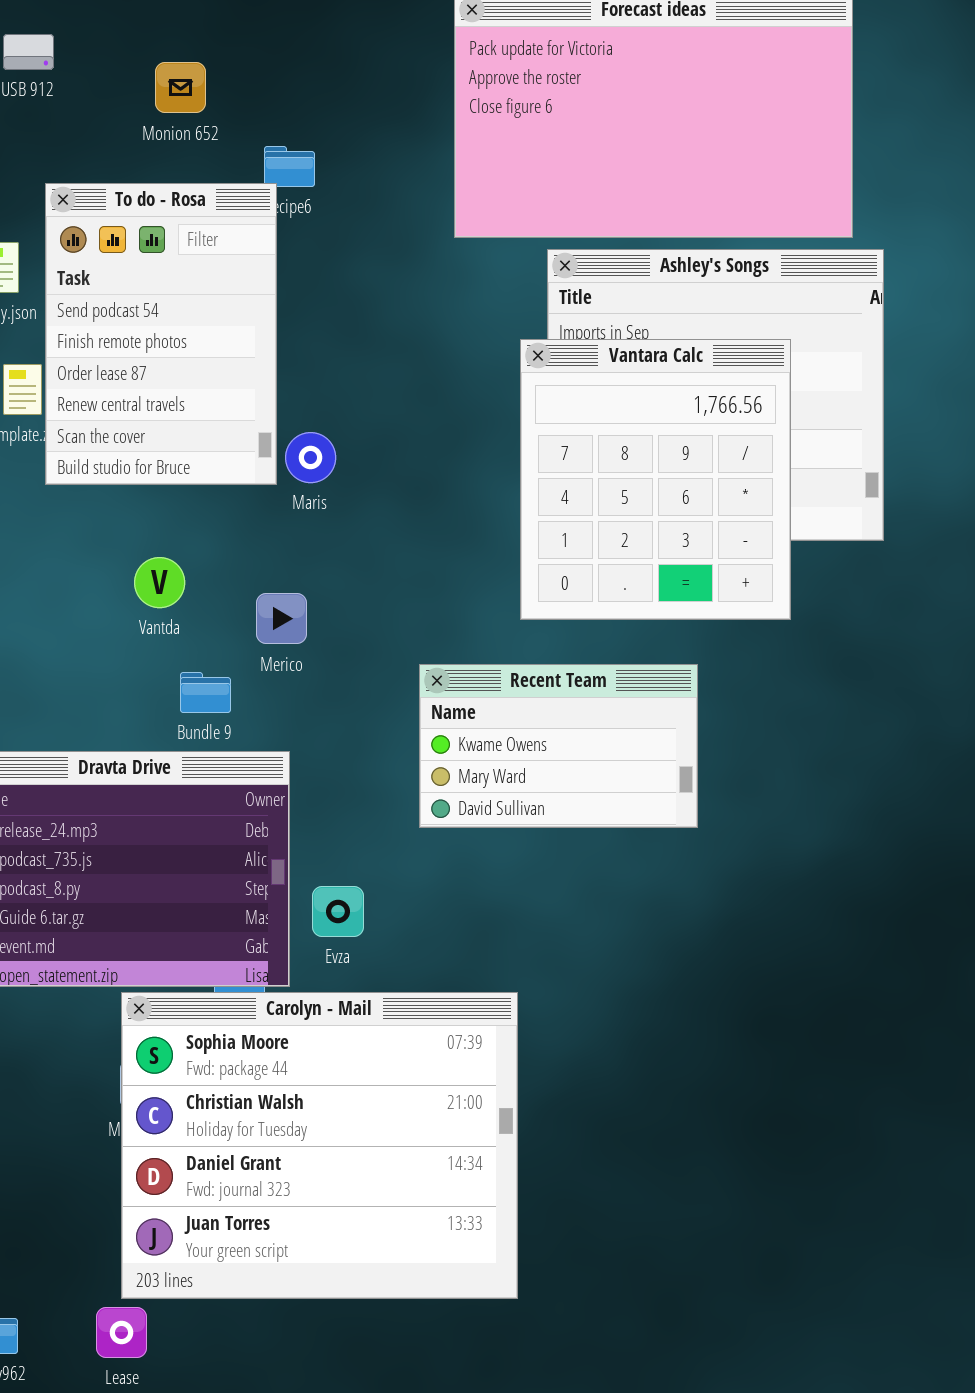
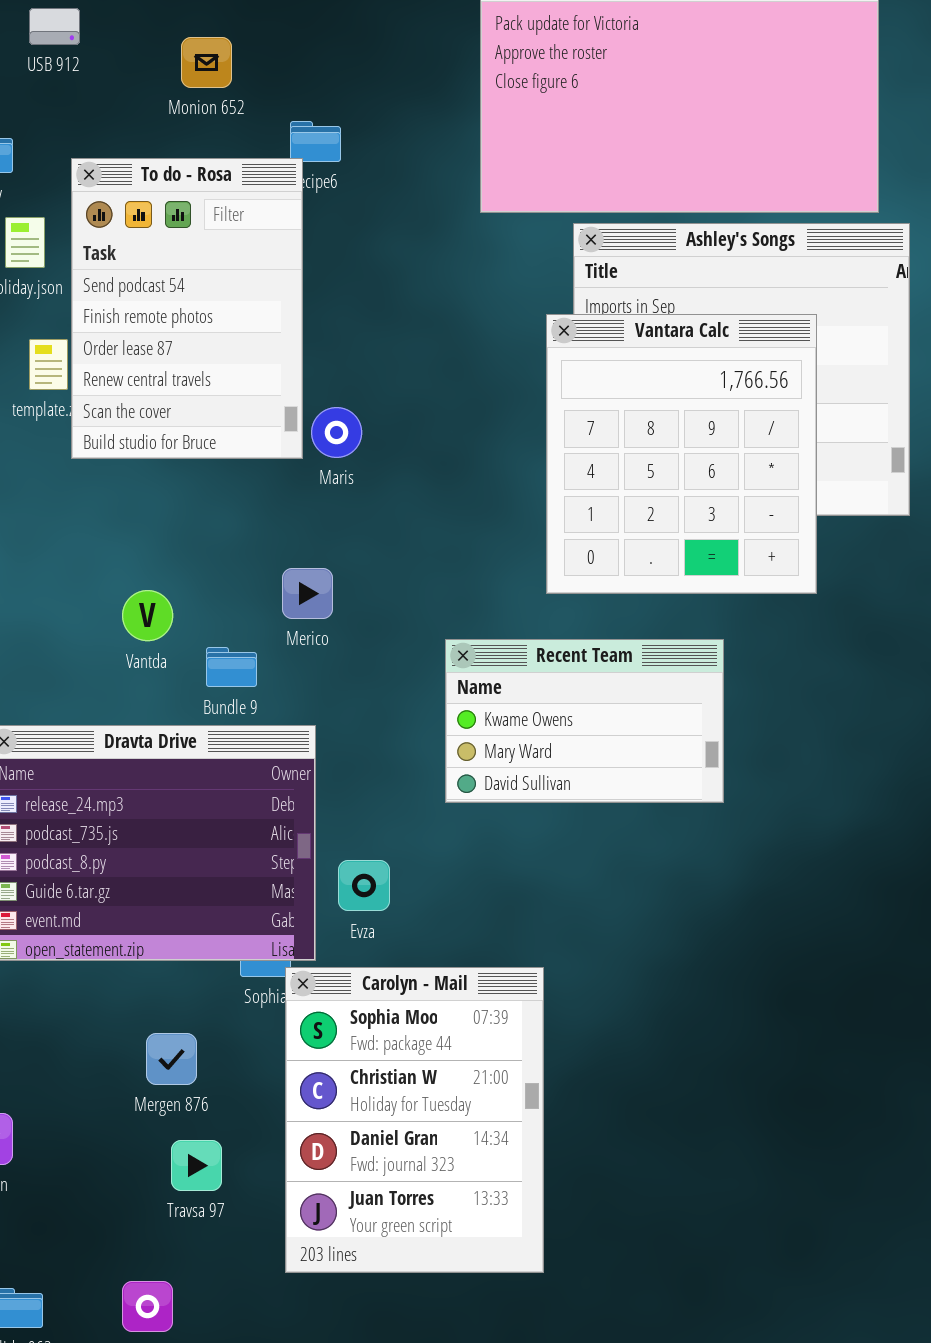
Vantda: [134,557,185,608] -> [122,590,173,641], moved
Carolyn - Mail: [121,992,518,1299] -> [285,967,544,1273], resized

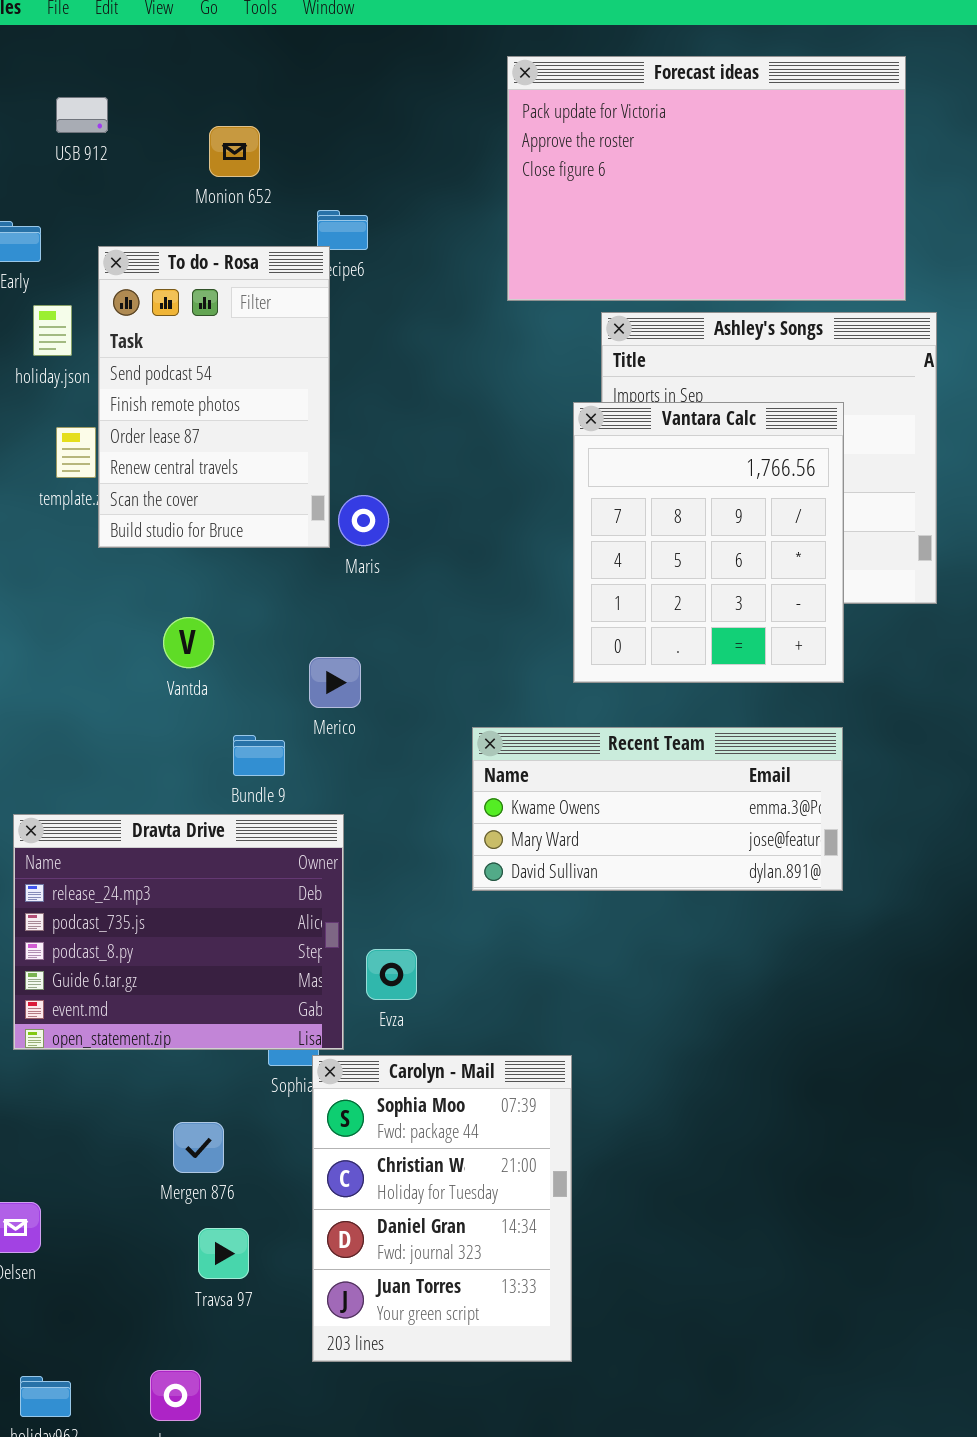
Vantda: [122,590,173,641] -> [163,617,214,668], moved
Recent Team: [445,639,724,803] -> [472,727,843,891], resized

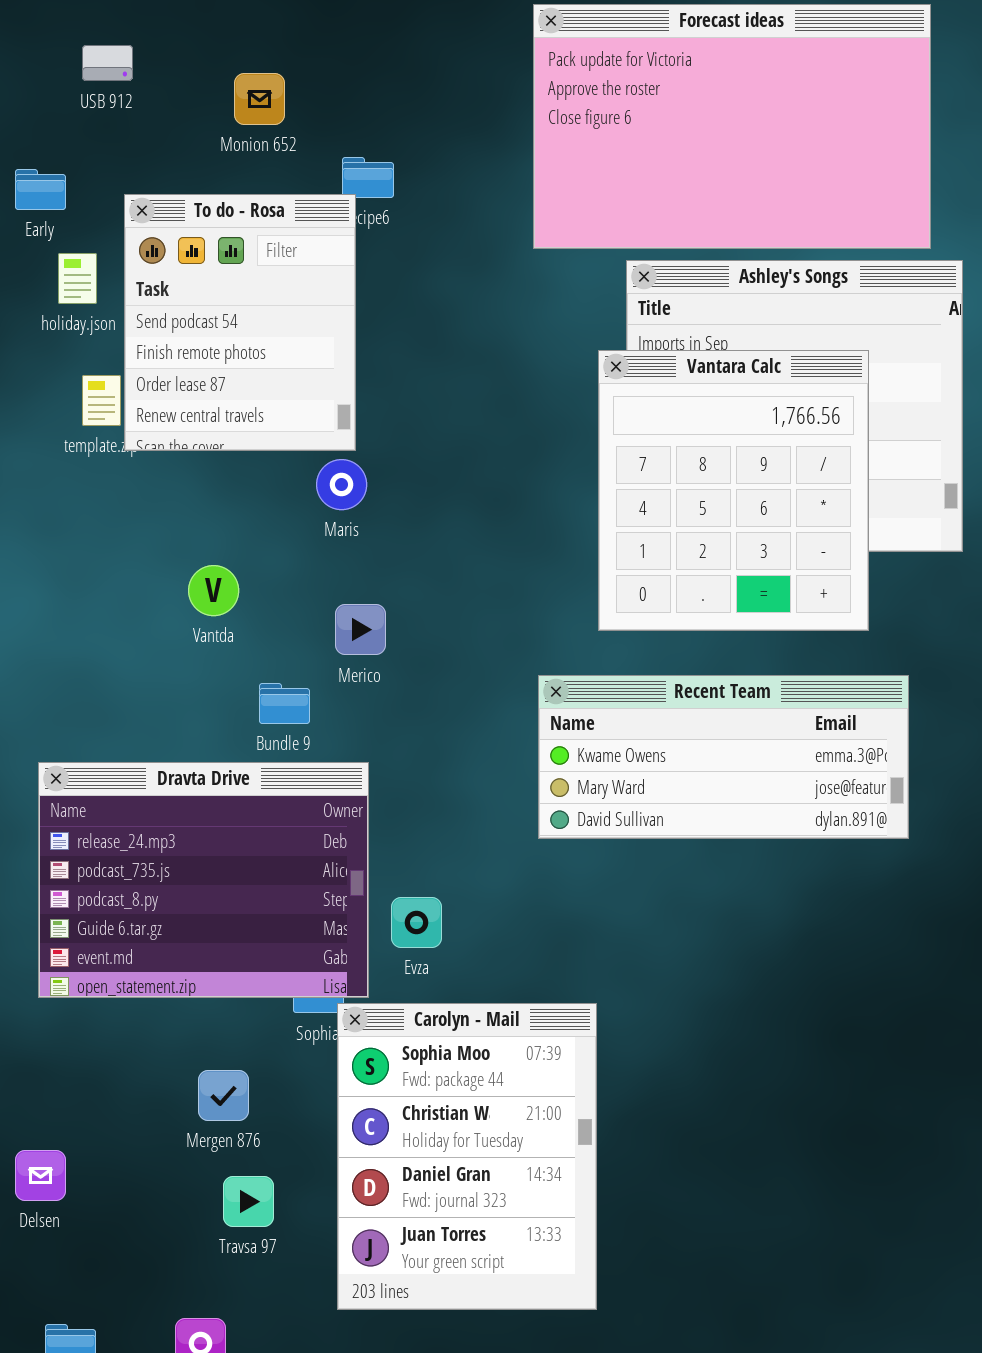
To do - Rosa: [98,246,330,548] -> [124,194,356,451], resized
Maris: [338,495,389,546] -> [316,459,367,510], moved
Recent Team: [472,727,843,891] -> [538,675,909,839], moved

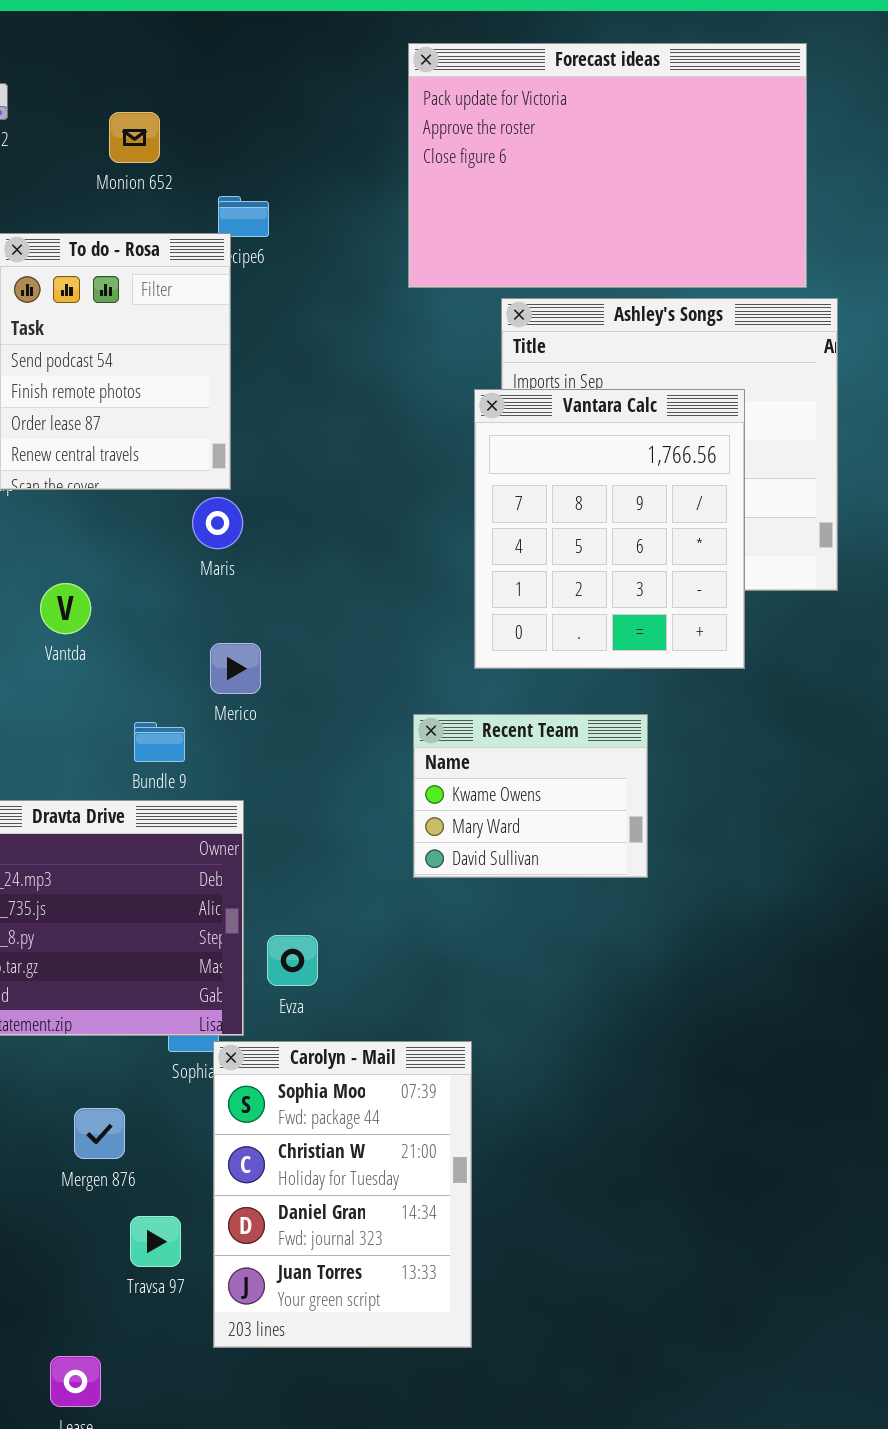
Vantda: [188,565,239,616] -> [40,583,91,634], moved
Recent Team: [538,675,909,839] -> [413,714,648,878], resized
Travsa 97: [223,1176,274,1227] -> [130,1216,181,1267], moved

